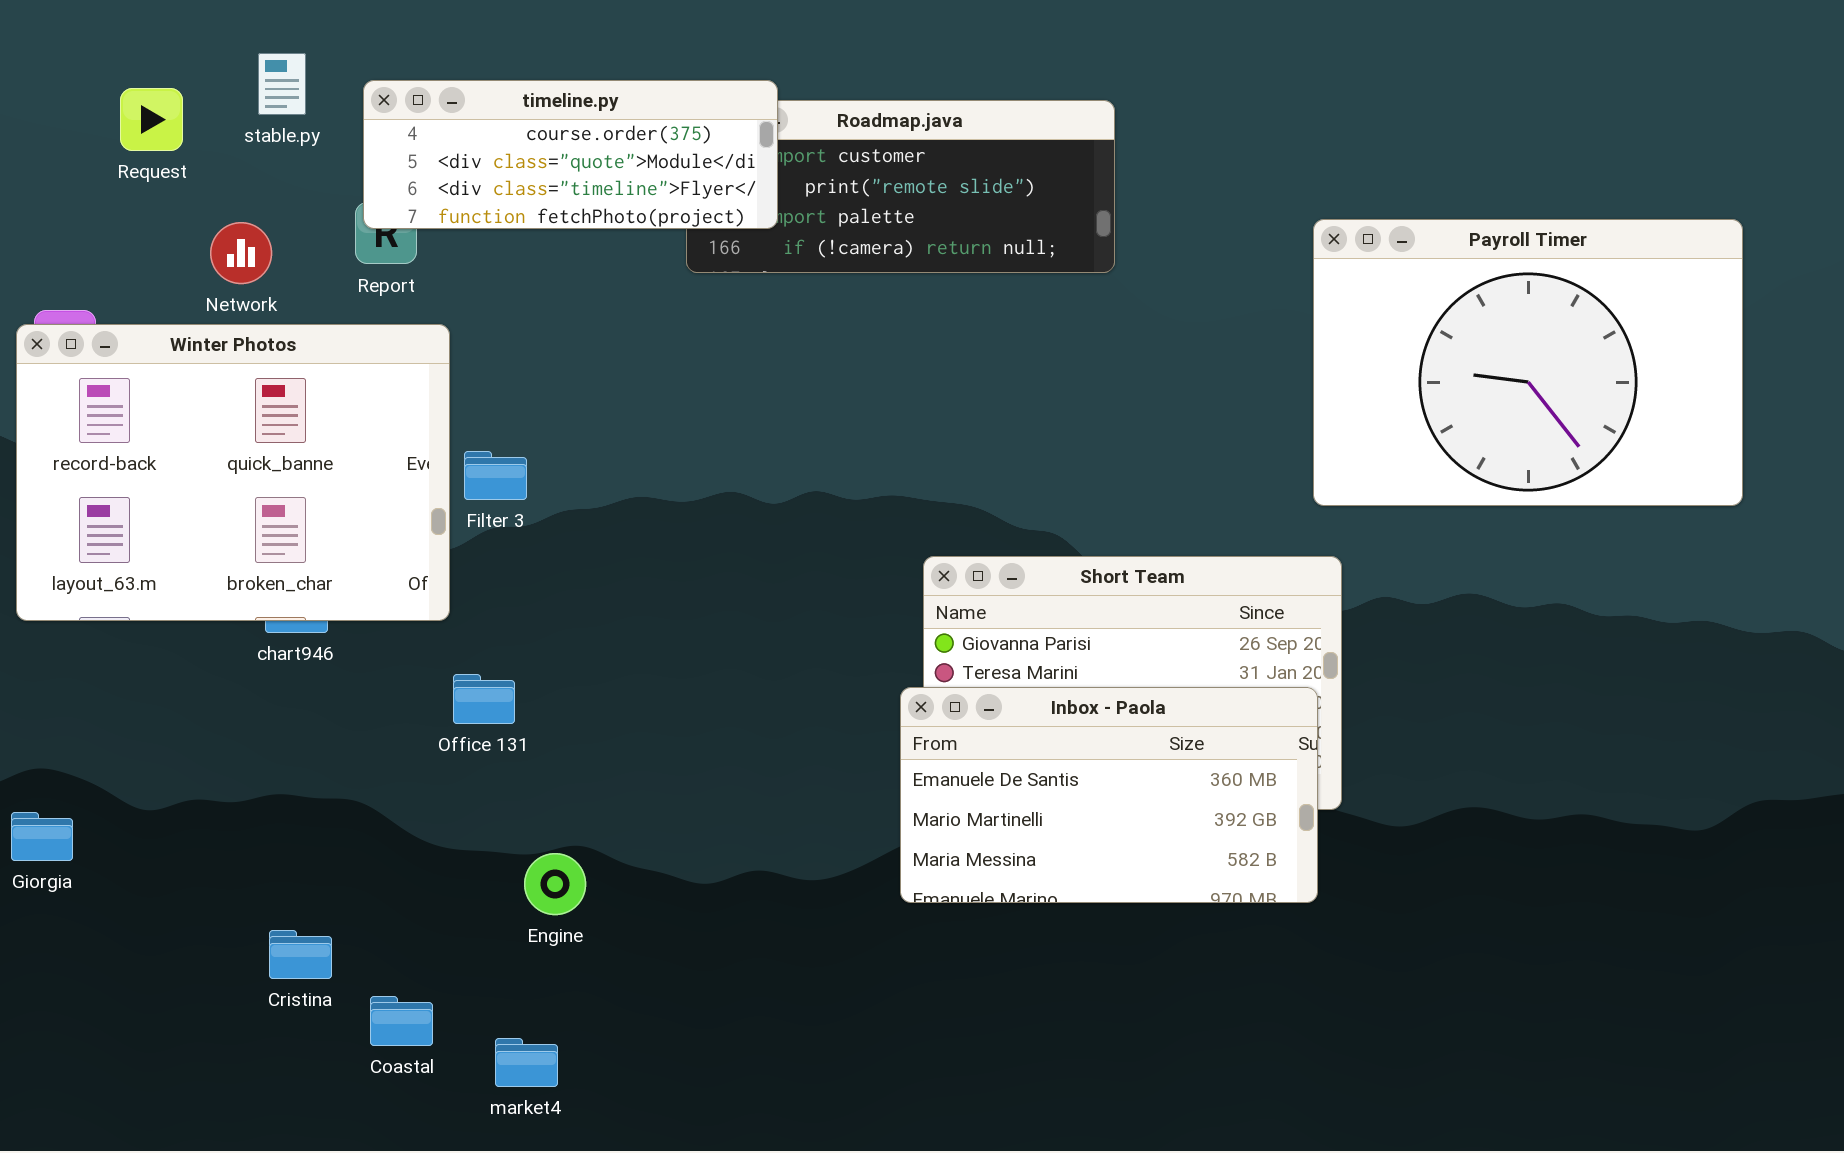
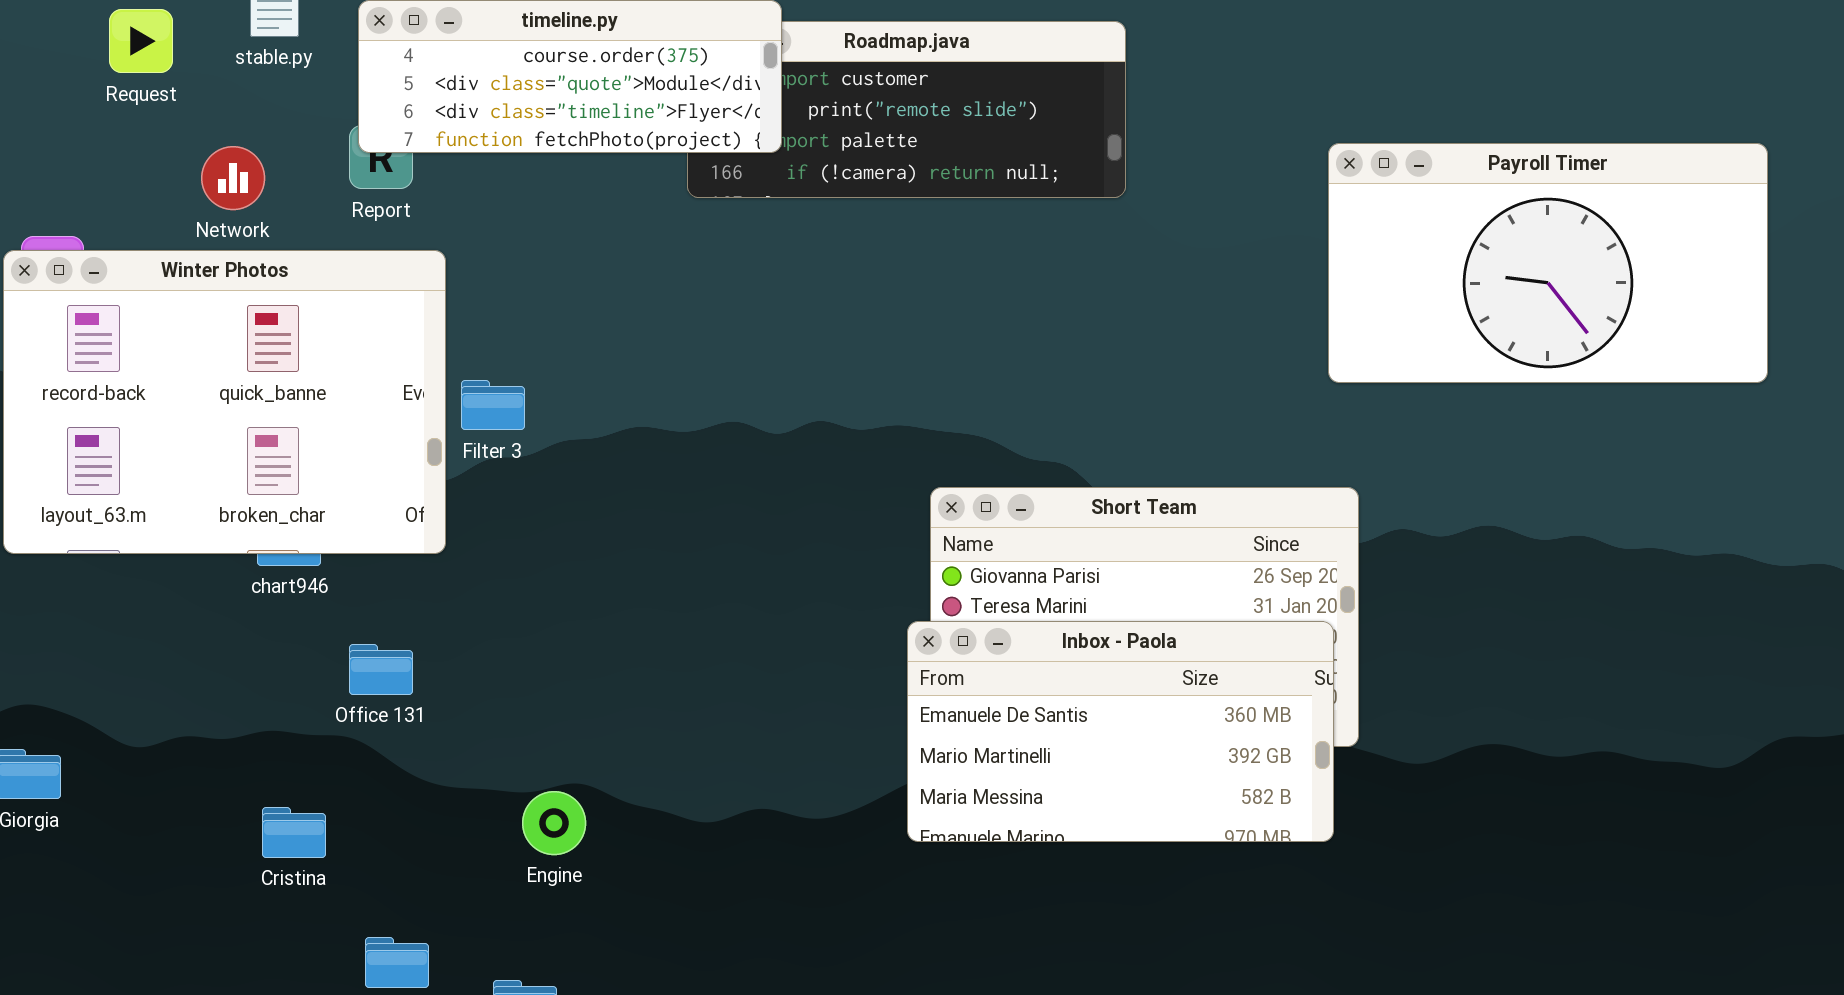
Payroll Timer: [1313,219,1743,506] -> [1328,143,1768,383], resized
Office 131: [453,674,515,724] -> [349,644,413,695], moved
Cristina: [269,930,332,979] -> [262,807,326,858], moved

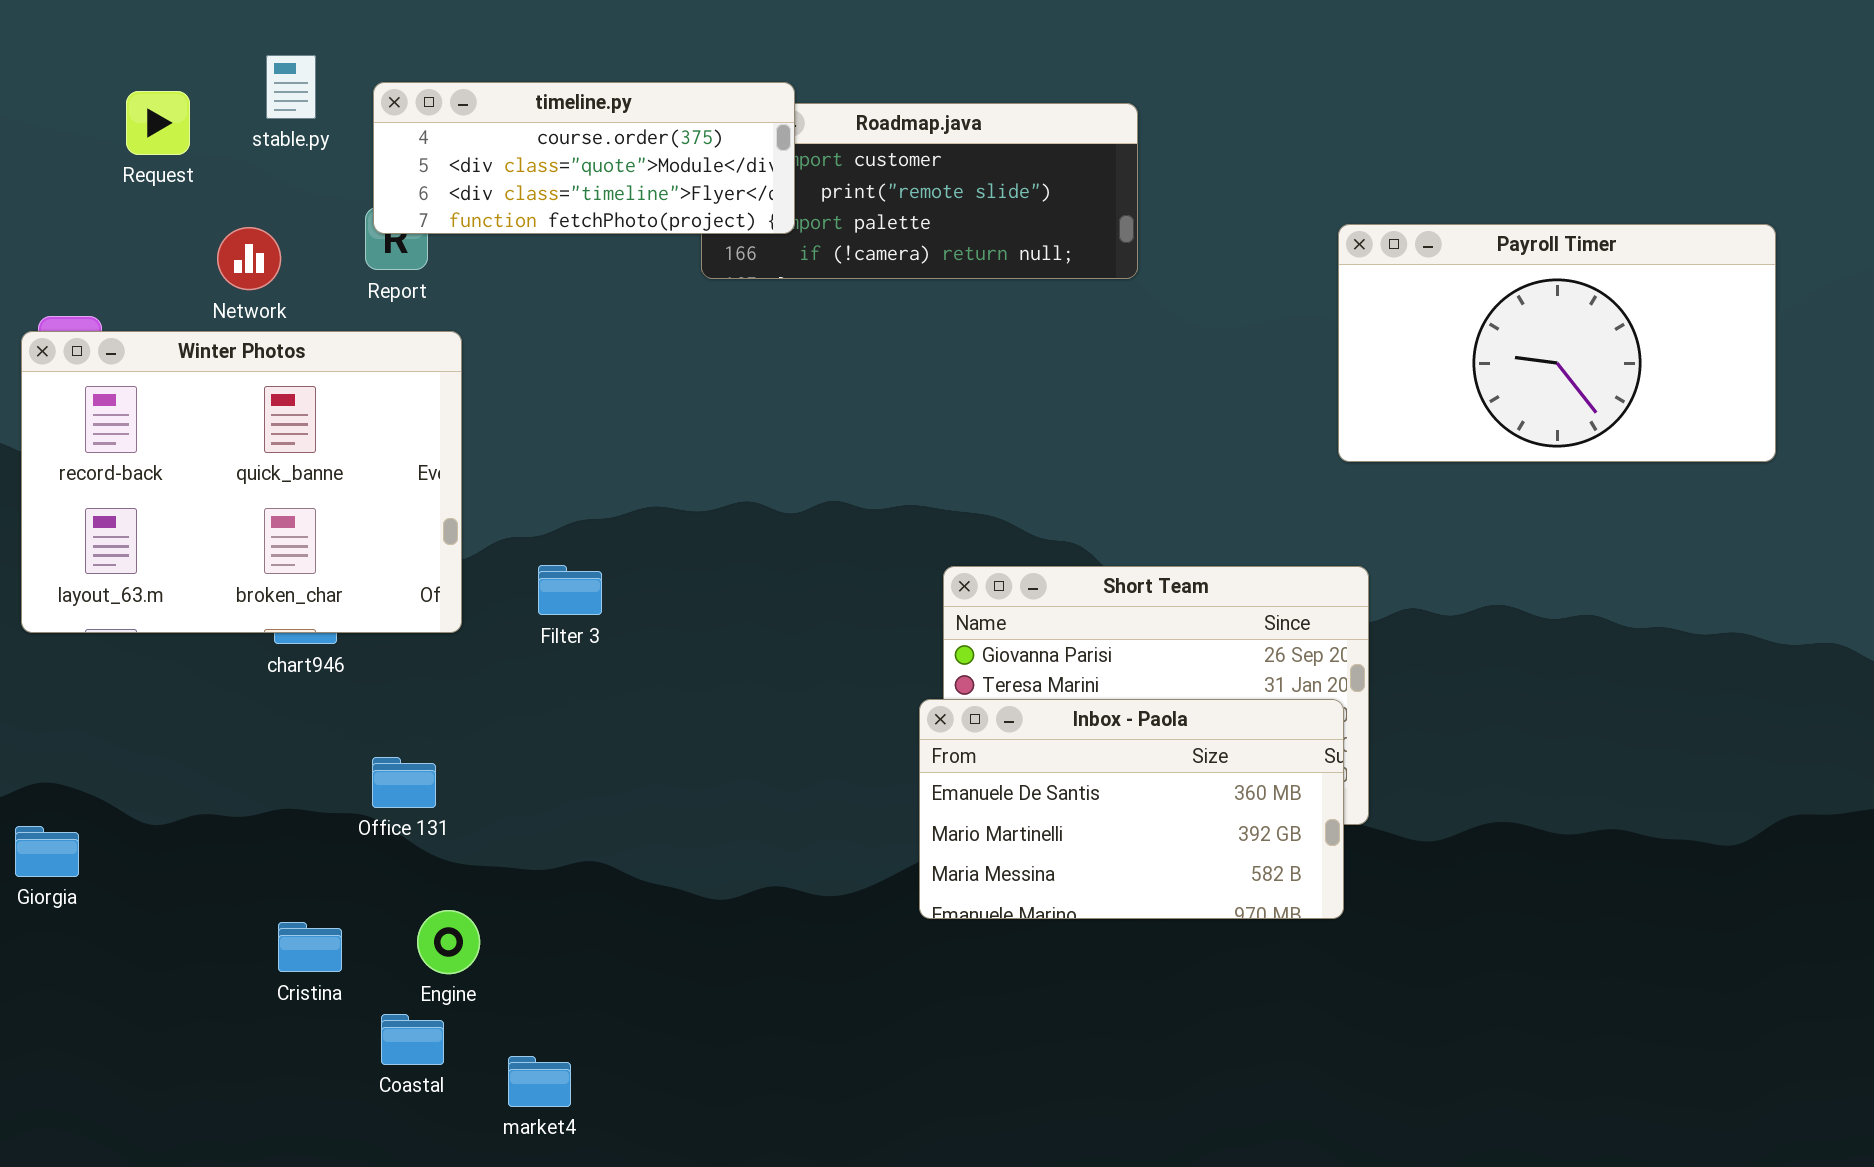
Filter 3: [461,380,525,430] -> [538,565,602,615], moved
Office 131: [349,644,413,695] -> [372,757,436,808], moved
Engine: [522,791,586,855] -> [417,910,480,974], moved
Cristina: [262,807,326,858] -> [278,922,342,972], moved

